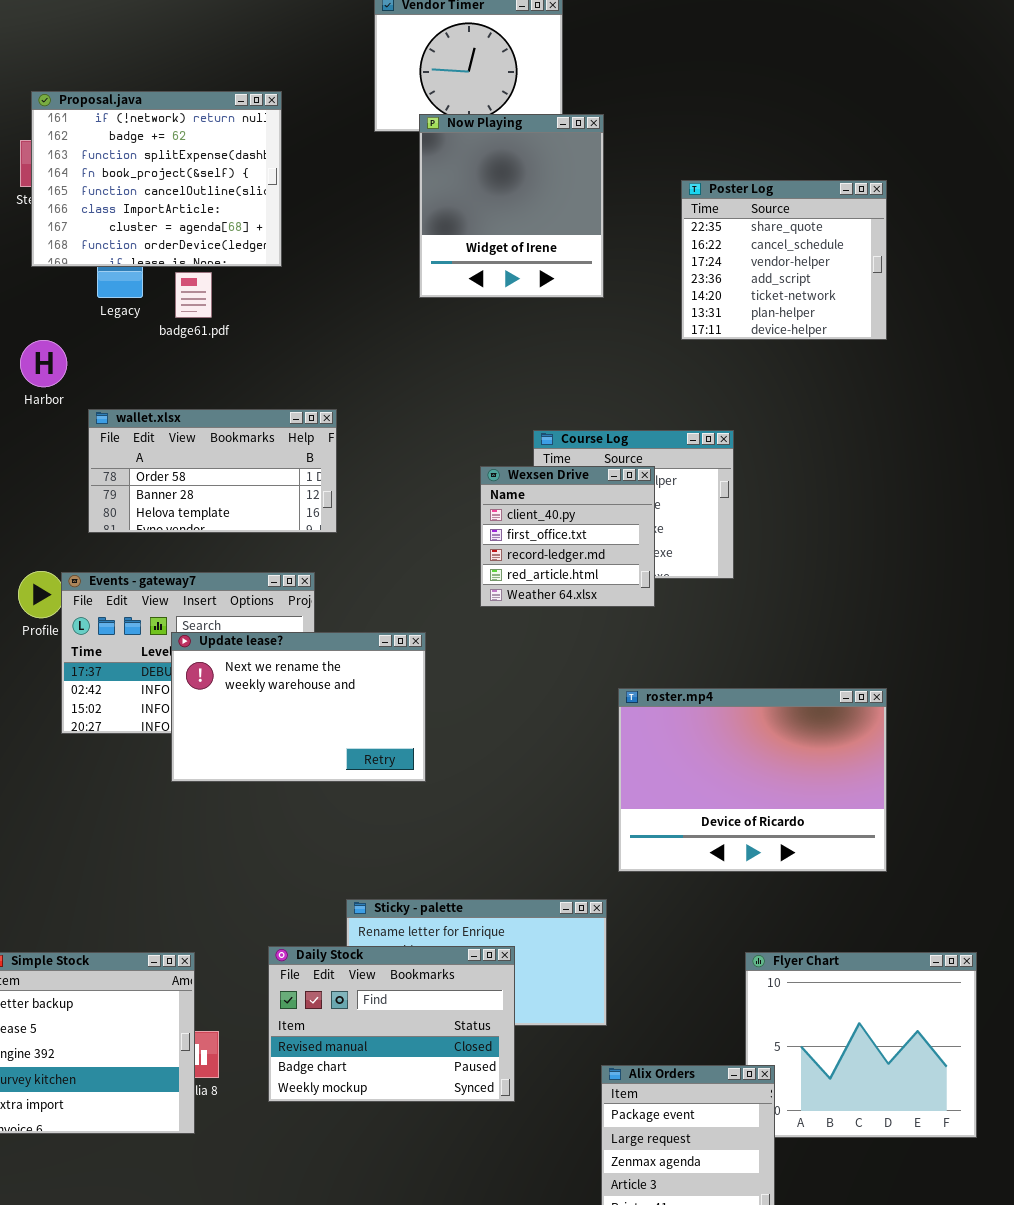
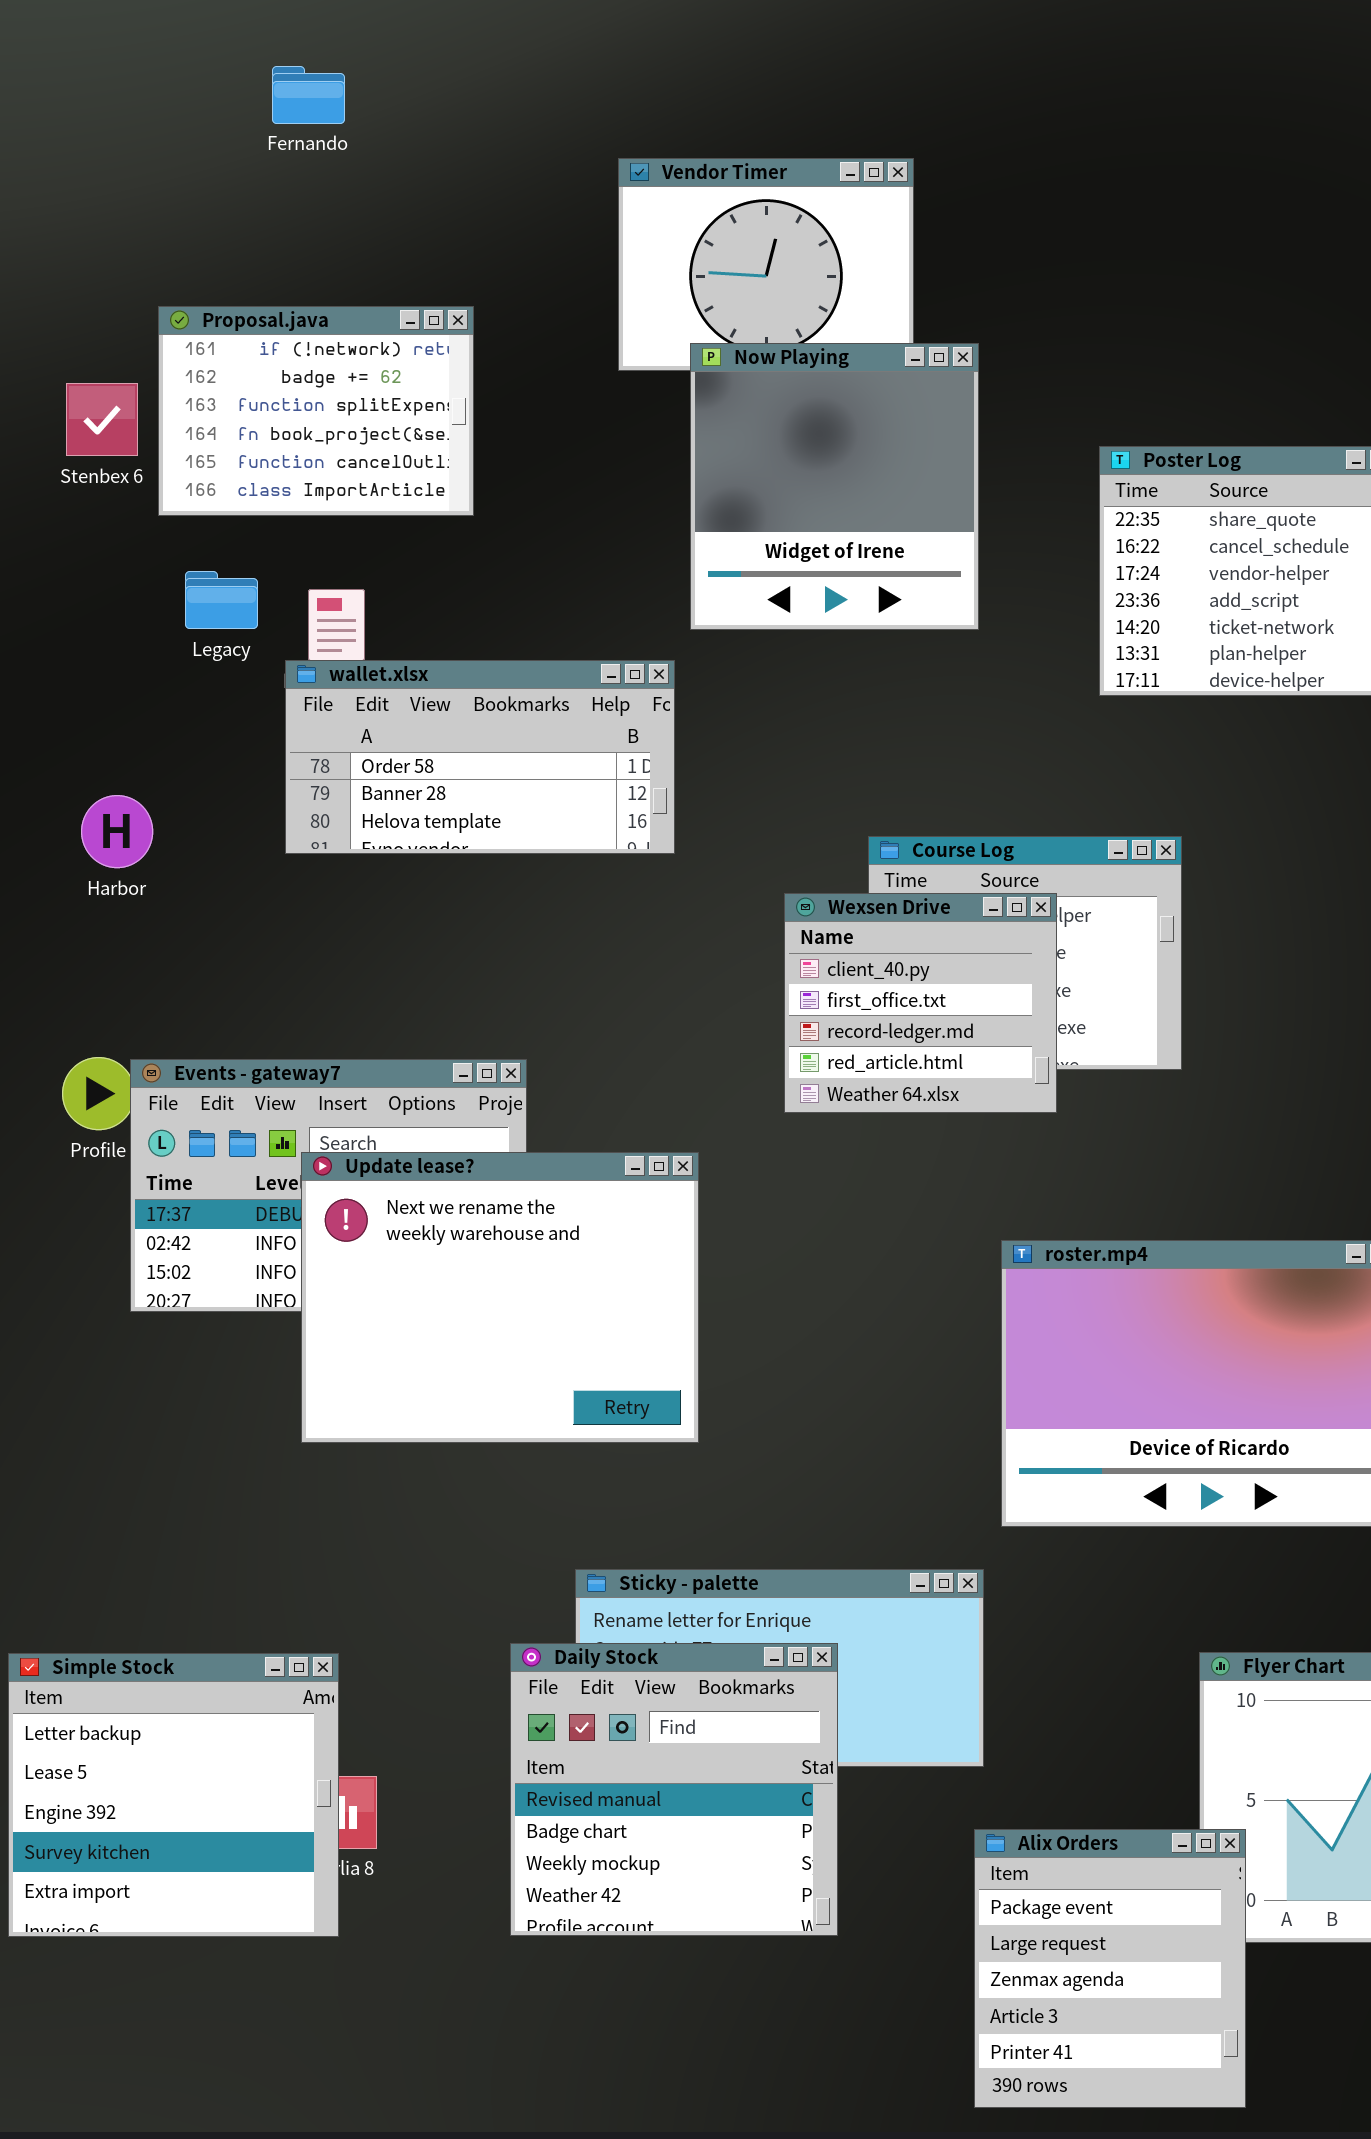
Proposal.java: [31,91,282,267] -> [158,306,474,516], resized
Harbor: [20,340,67,387] -> [81,795,153,868], moved
wallet.xlsx: [88,409,337,533] -> [285,660,675,854], moved
Update lease?: [171,632,426,782] -> [301,1152,699,1443], resized
Daily Stock: [268,946,515,1102] -> [510,1643,838,1936], resized

